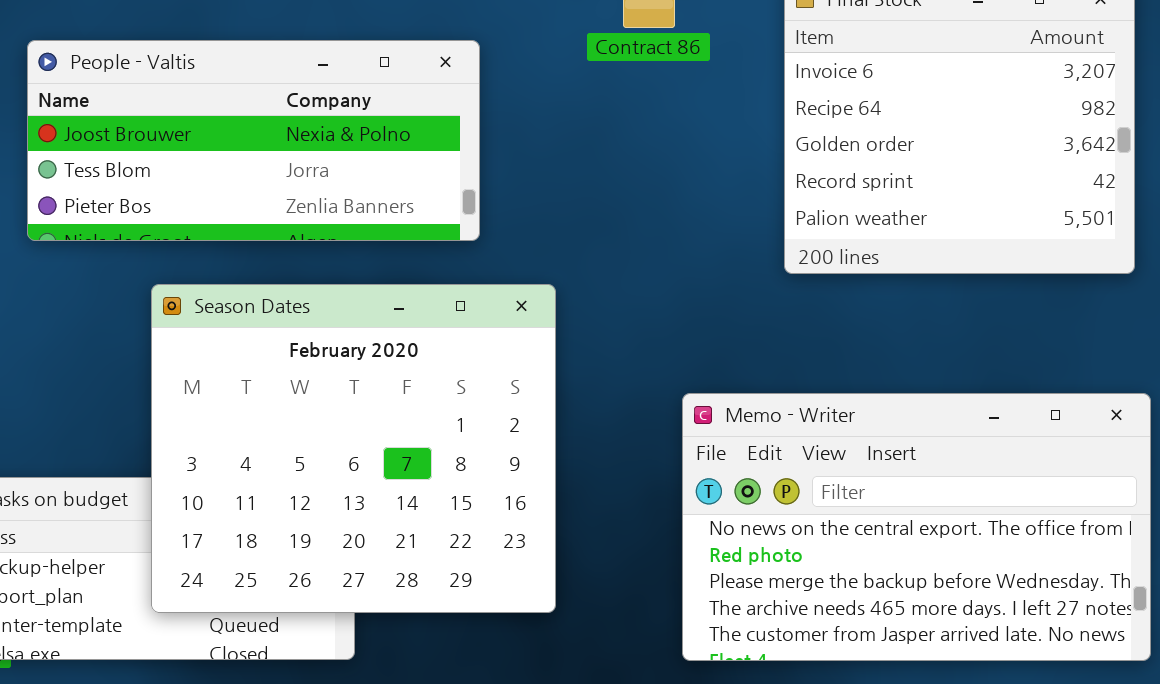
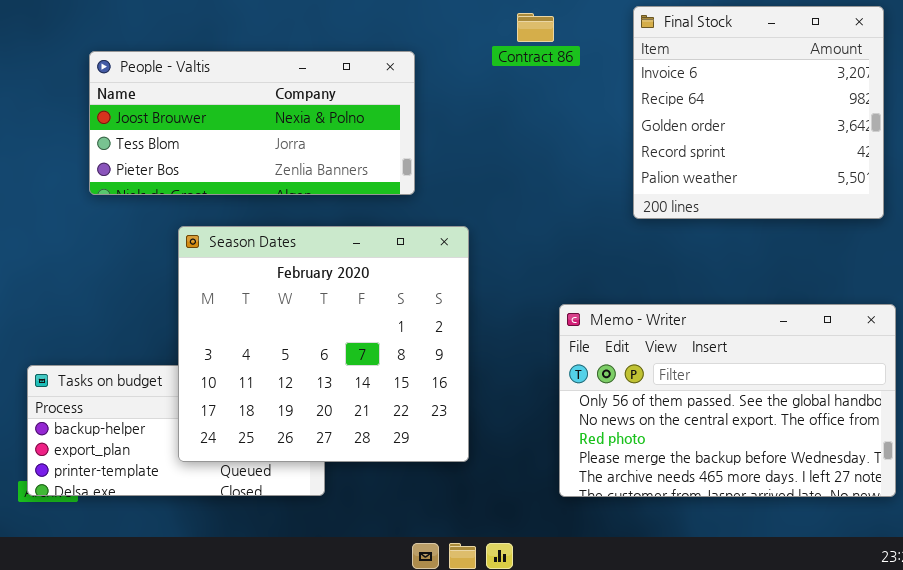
Memo - Writer: [682,393,1151,661] -> [559,304,896,497], scrolled up 1 row

